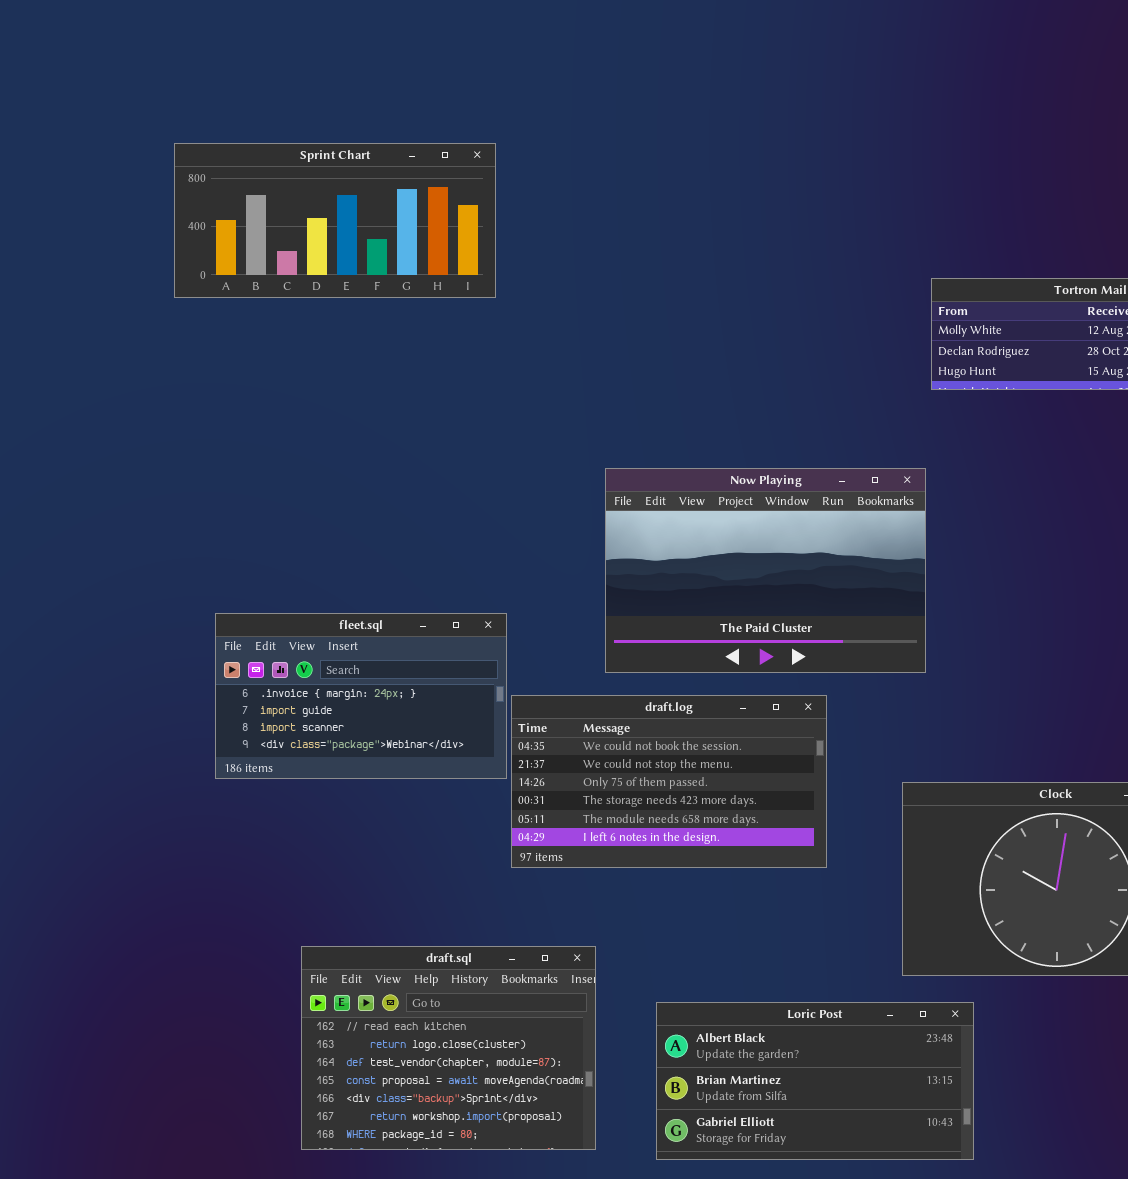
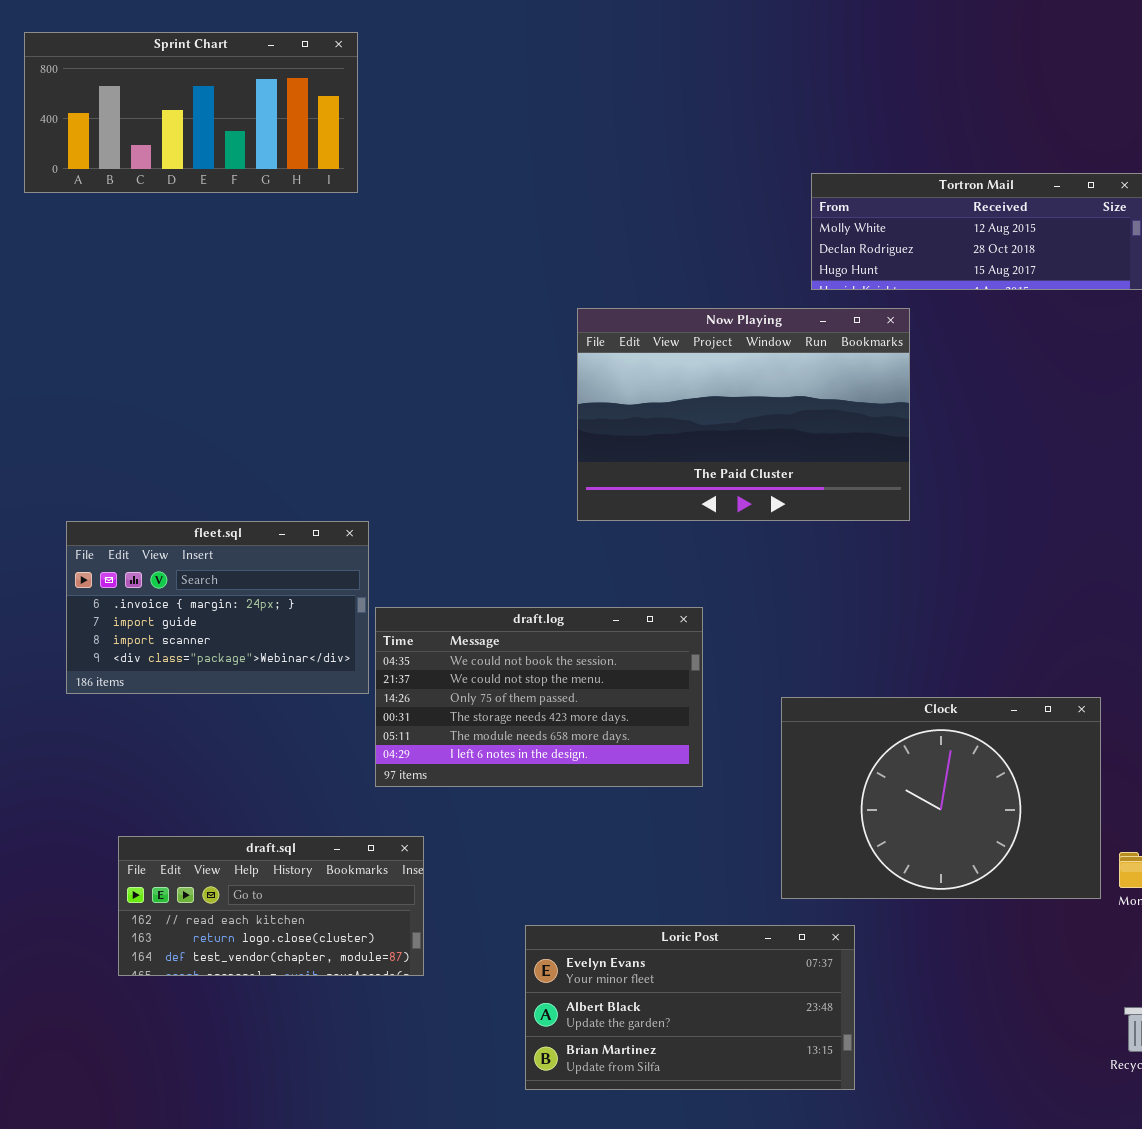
Now Playing: [605,468,926,673] -> [577,308,910,521], moved
draft.sql: [301,946,596,1150] -> [118,836,424,976], moved, resized
Loric Post: [656,1002,974,1160] -> [525,925,855,1090], scrolled up 1 row

